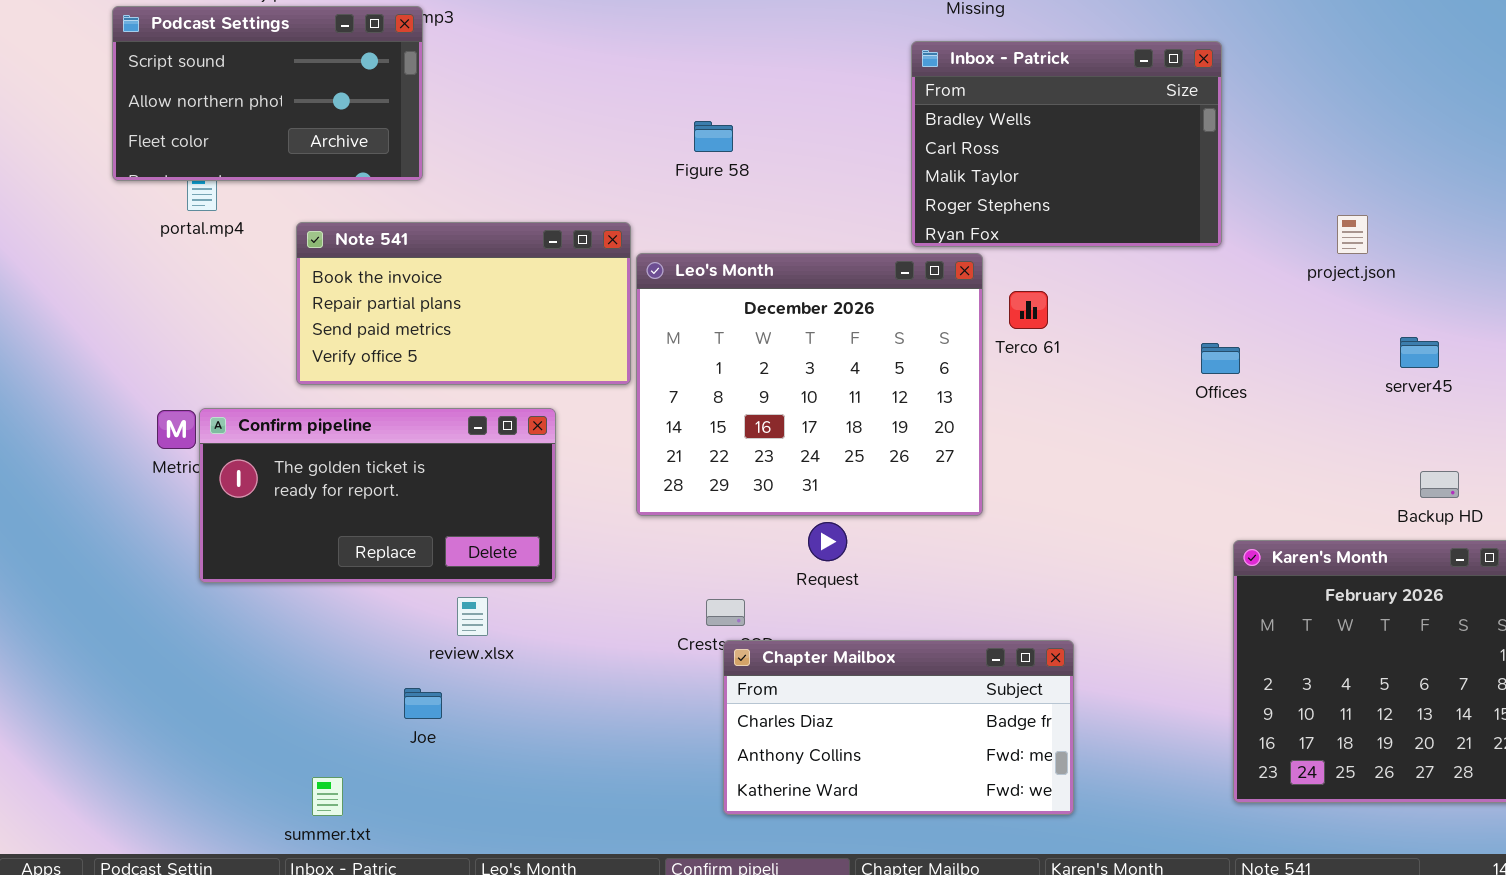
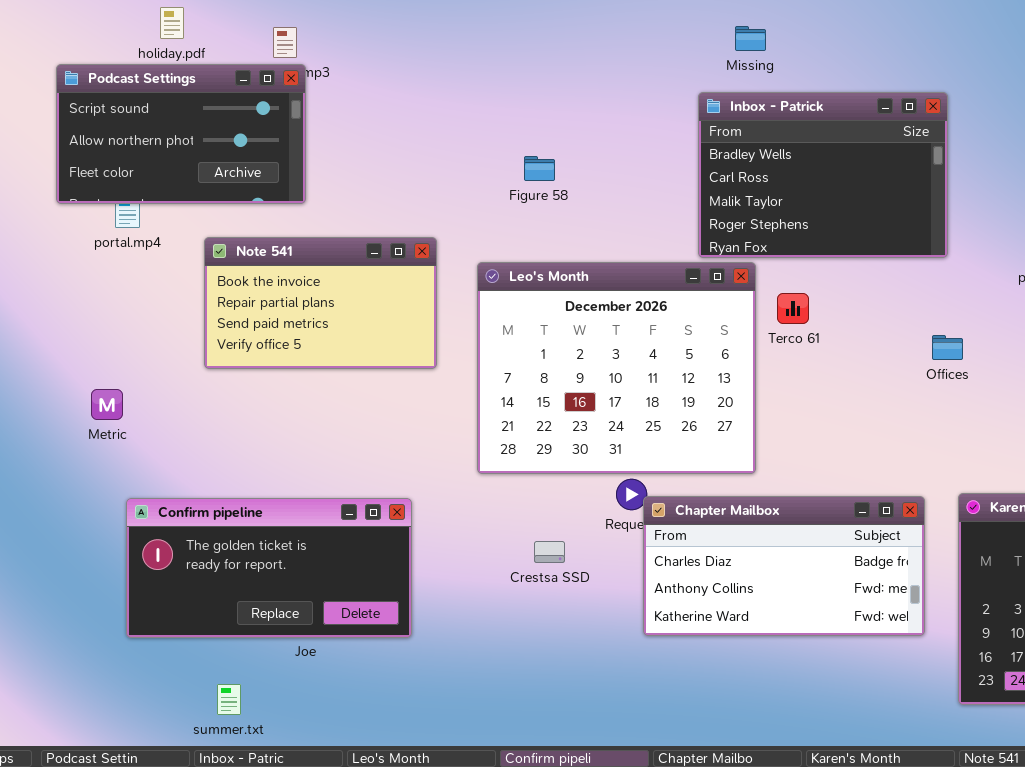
Note 541: [296,222,631,385] -> [204,237,437,369], resized
Confirm pipeline: [199,408,556,583] -> [126,498,412,638], moved
Chapter Mailbox: [723,640,1074,815] -> [643,496,925,636], moved

